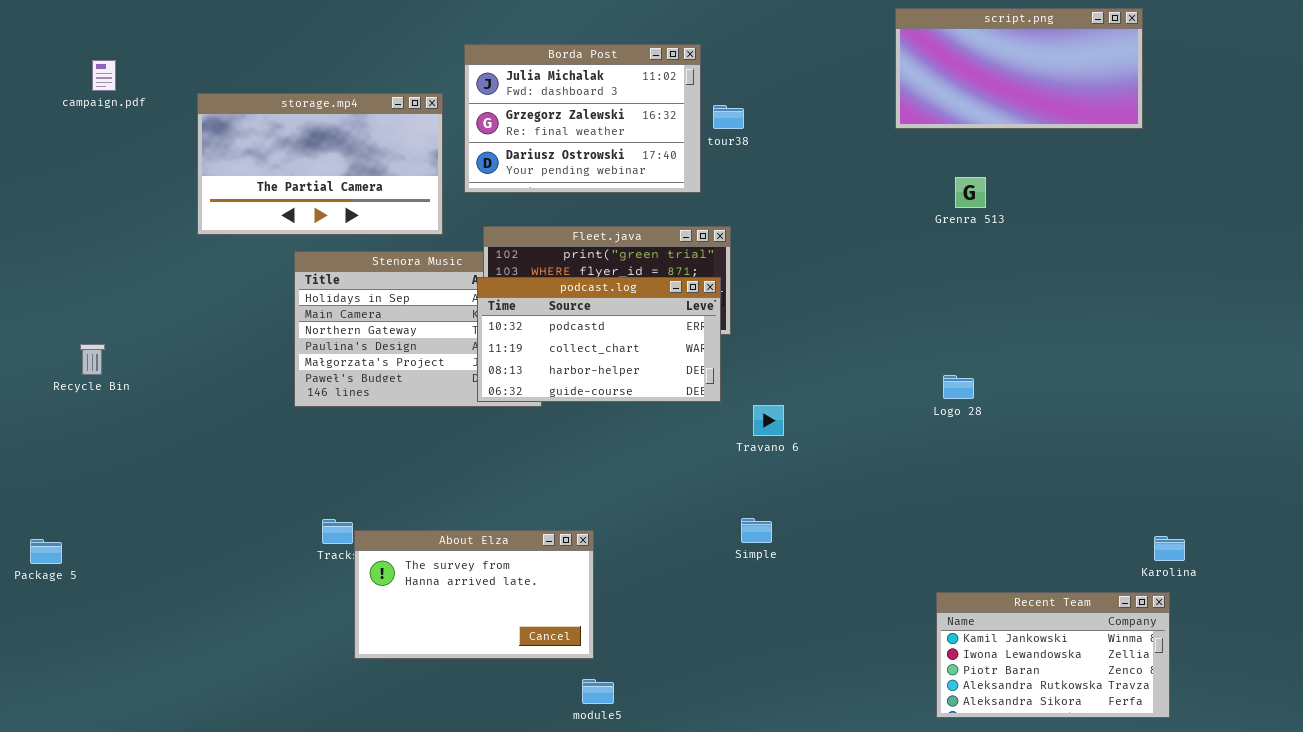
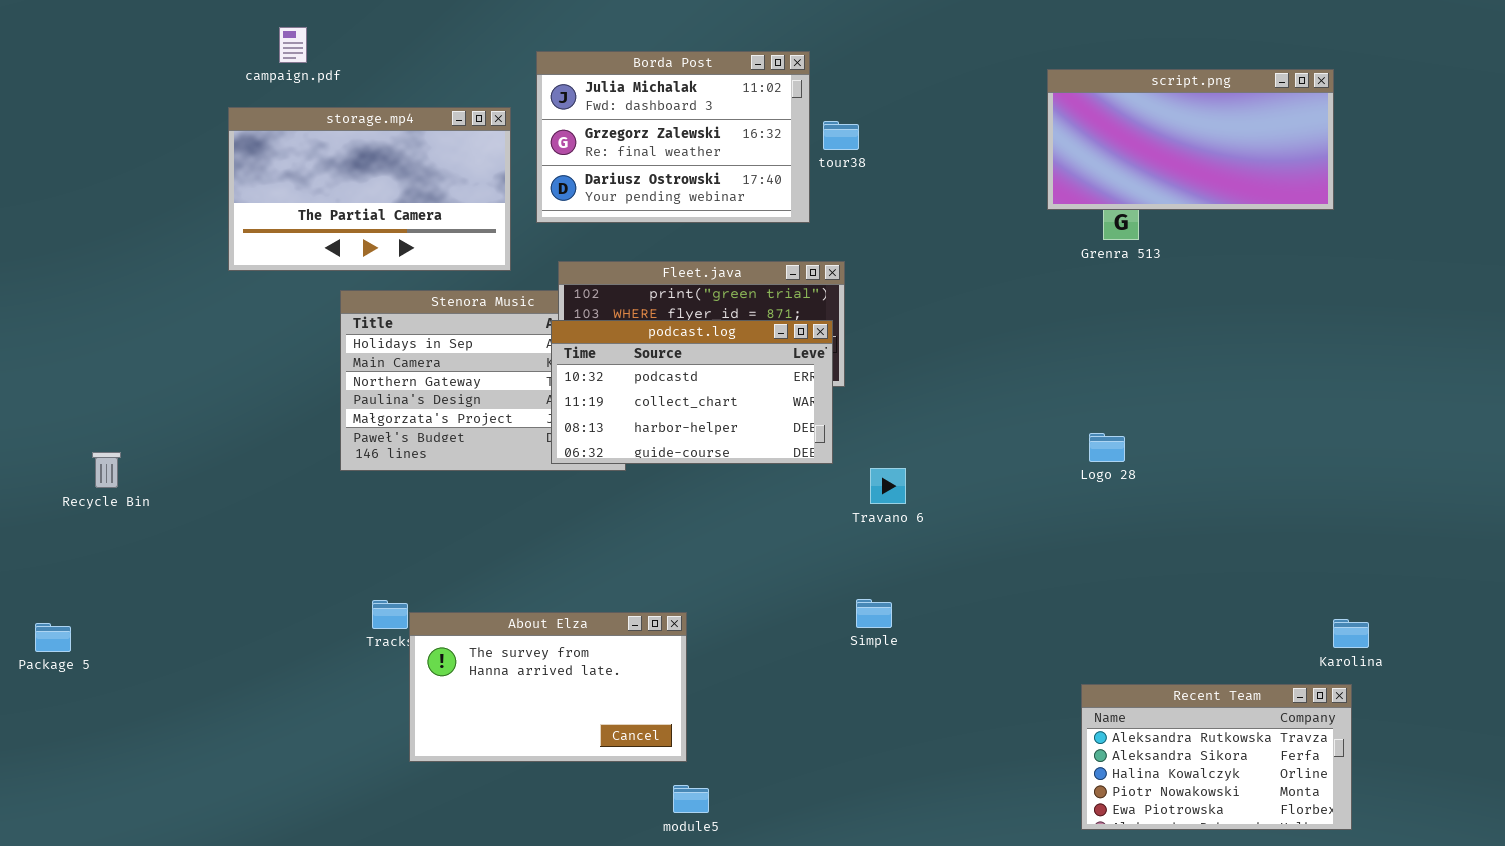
script.png: [895,8,1143,129] -> [1047,69,1334,210], moved
campaign.pdf: [92,60,116,91] -> [279,27,307,63], moved
Recycle Bin: [80,344,105,375] -> [92,452,121,488], moved
Recent Team: [936,592,1170,718] -> [1081,684,1352,830], scrolled down 3 rows

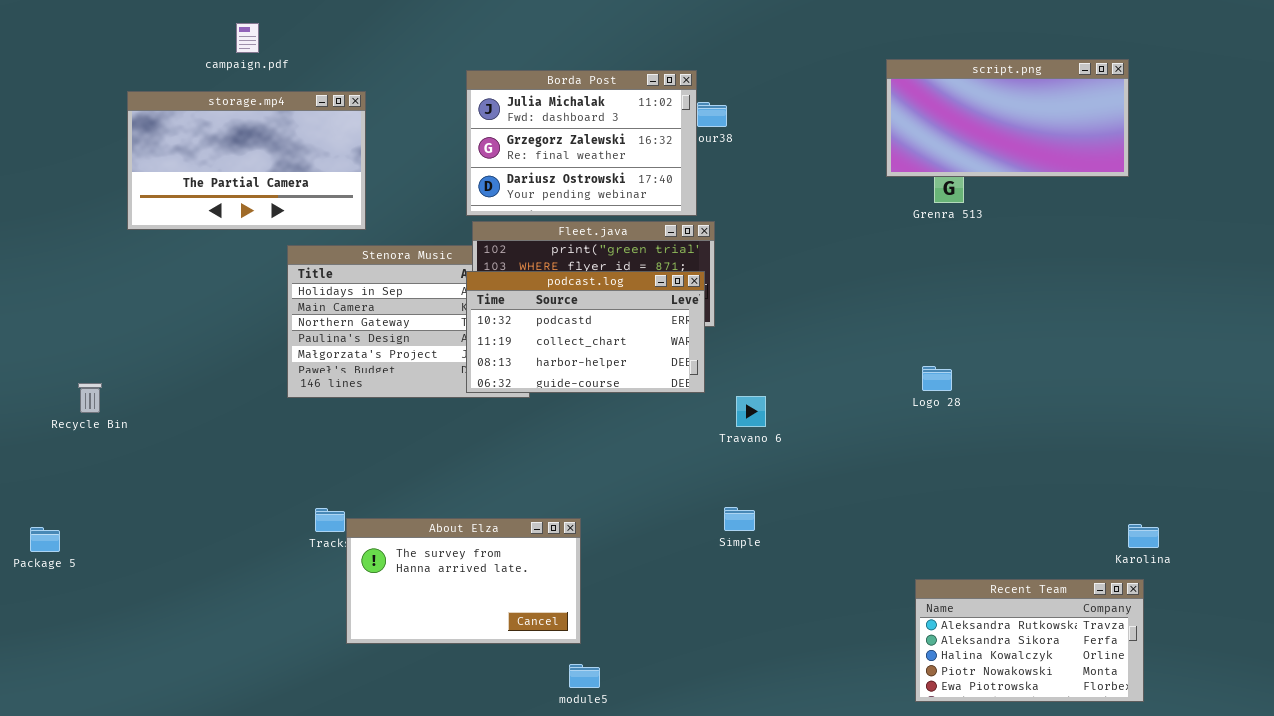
Borda Post: [536,51,810,223] -> [466,70,697,216], moved
storage.mp4: [228,107,511,271] -> [127,91,366,230], moved

